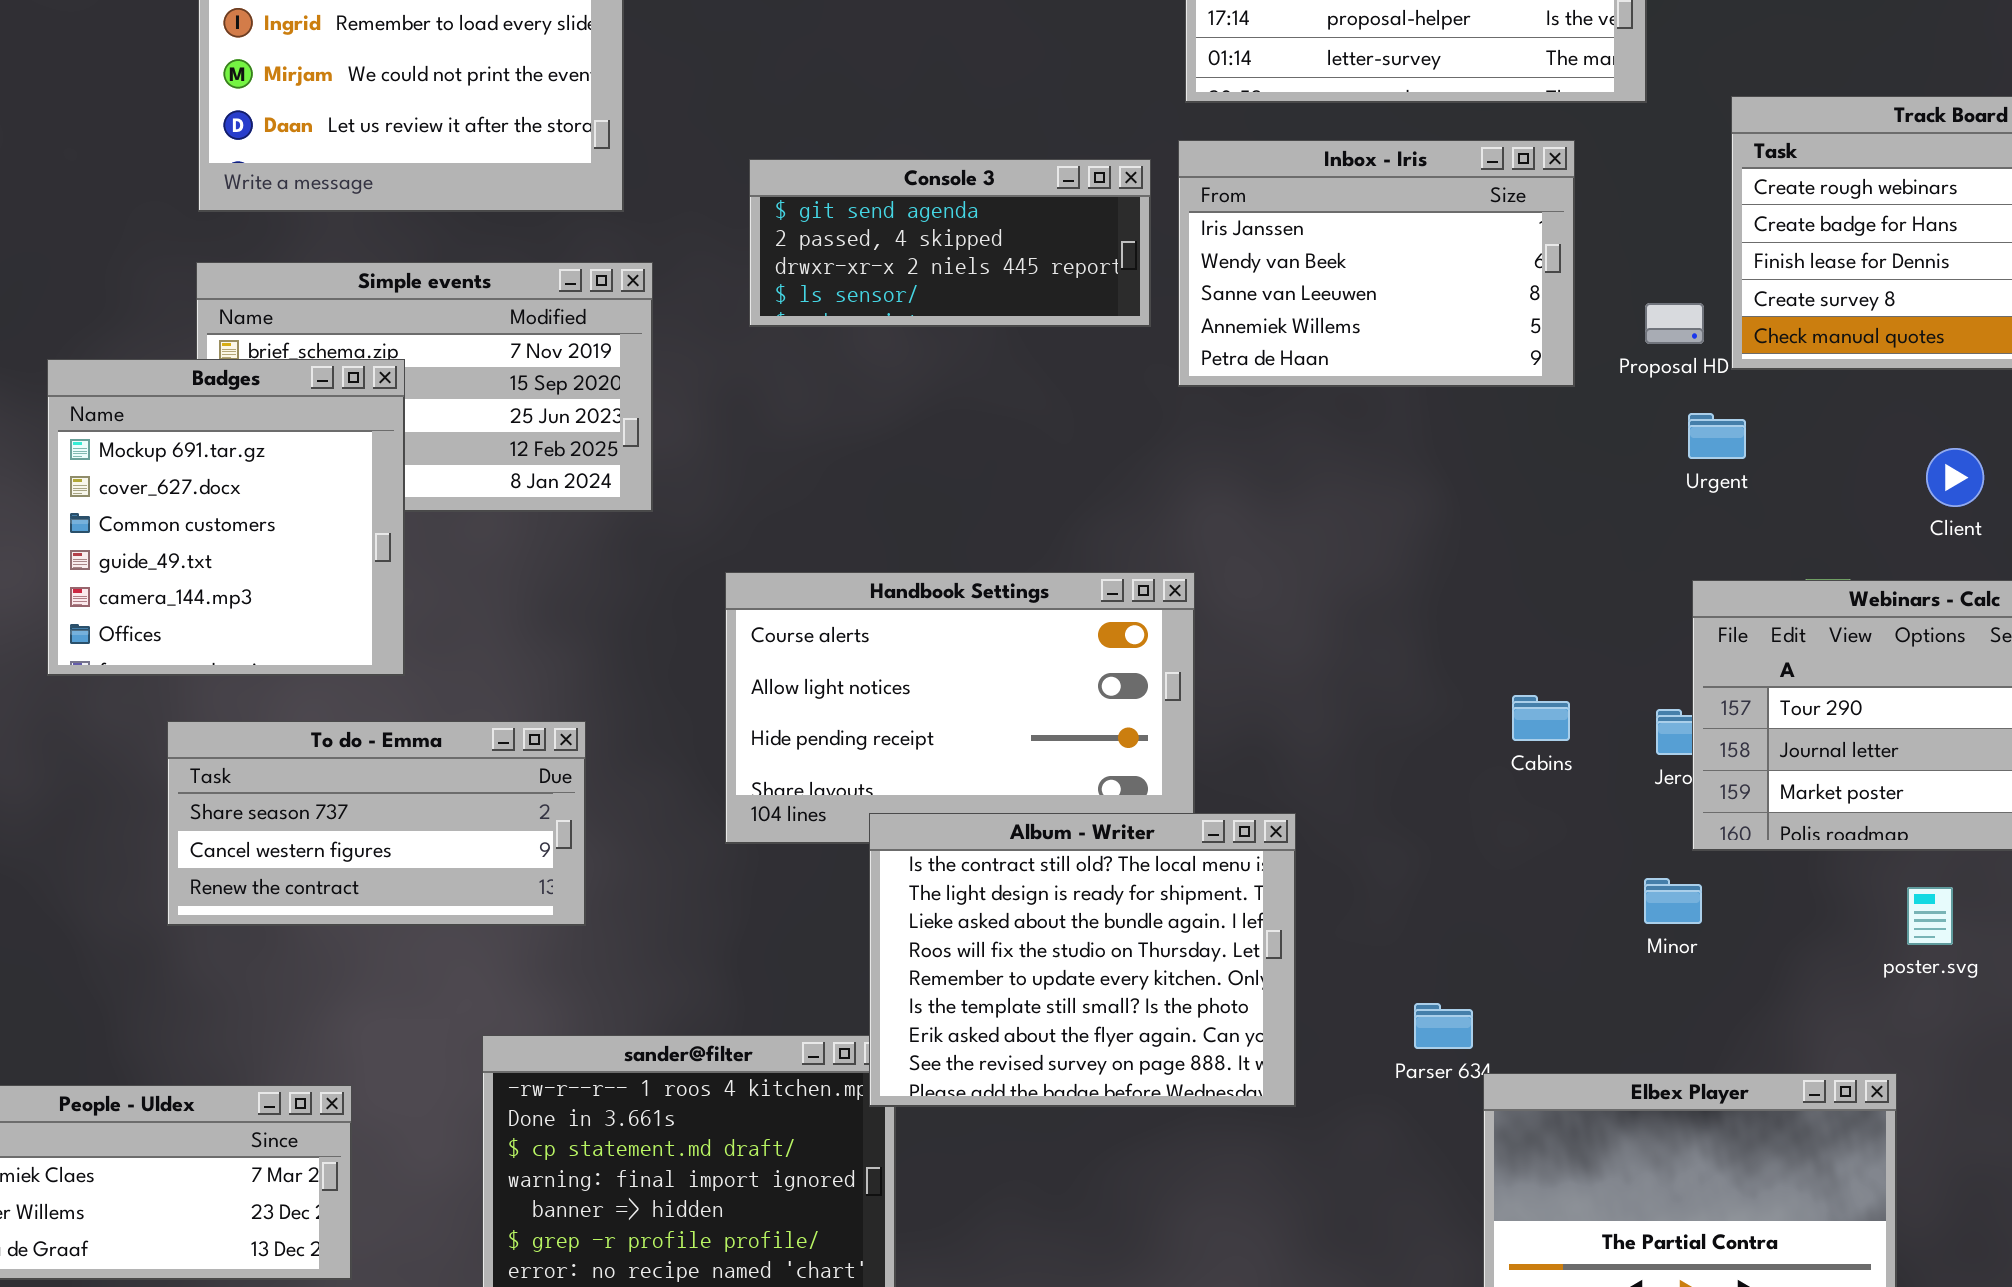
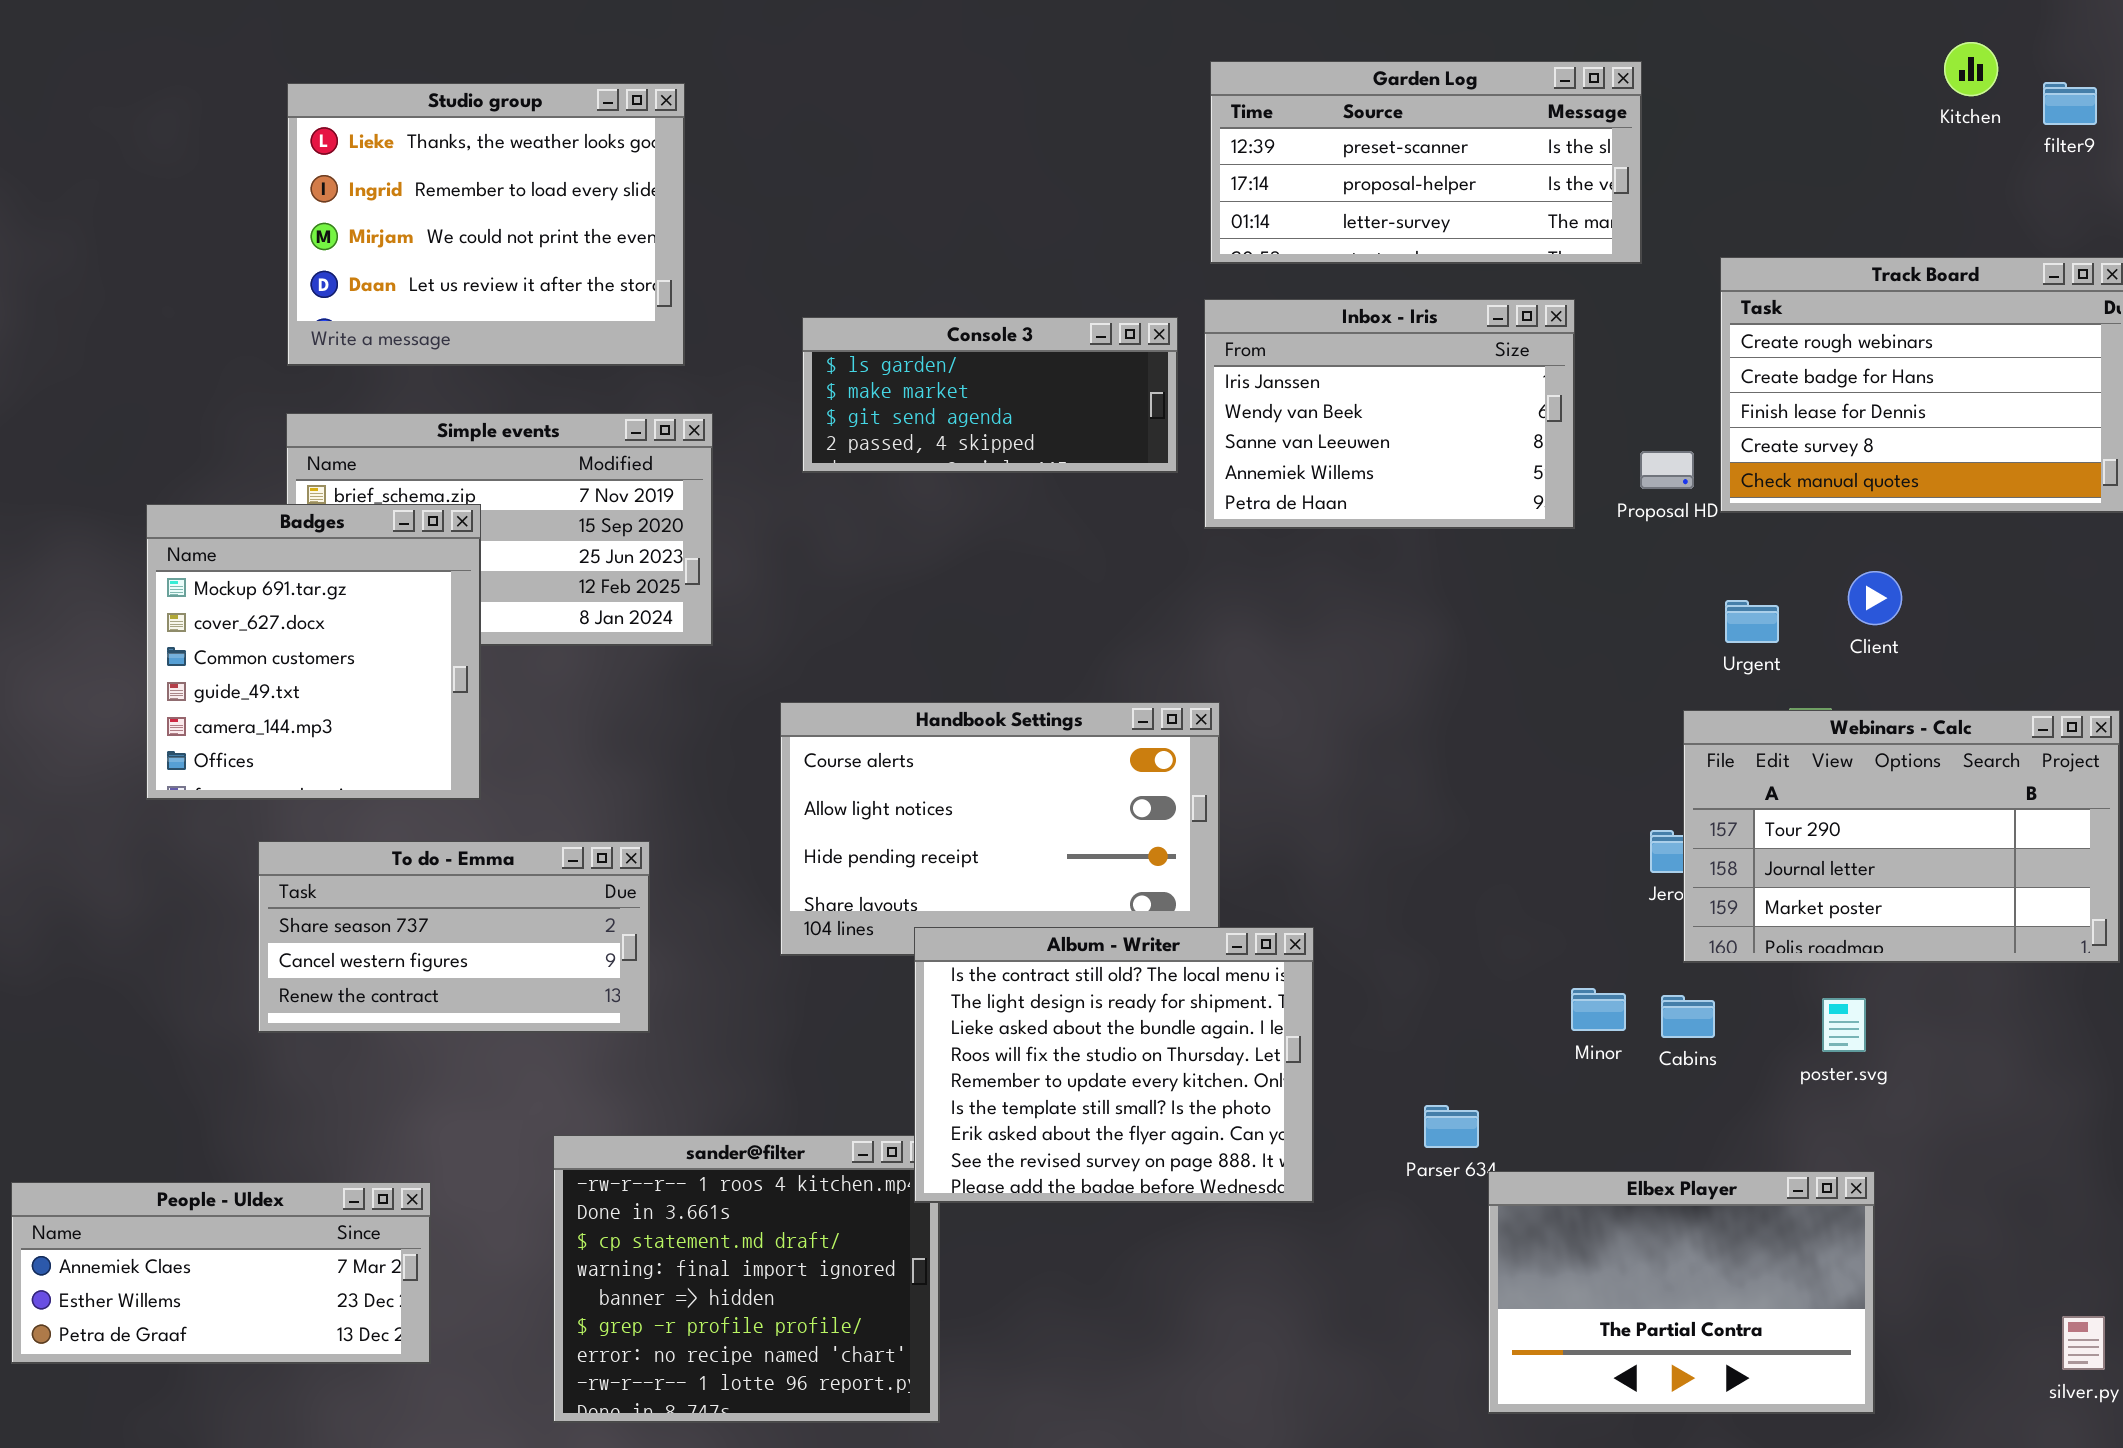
Console 3: [749,159,1151,327] -> [802,317,1178,473], scrolled up 2 rows
Urgent: [1688,413,1746,459] -> [1725,600,1779,643], moved
Client: [1926,448,1984,507] -> [1848,571,1902,625], moved
Cabins: [1512,695,1570,741] -> [1661,995,1715,1038], moved
Minor: [1644,878,1702,924] -> [1571,988,1626,1031], moved
poster.svg: [1907,887,1953,945] -> [1822,998,1866,1052], moved

